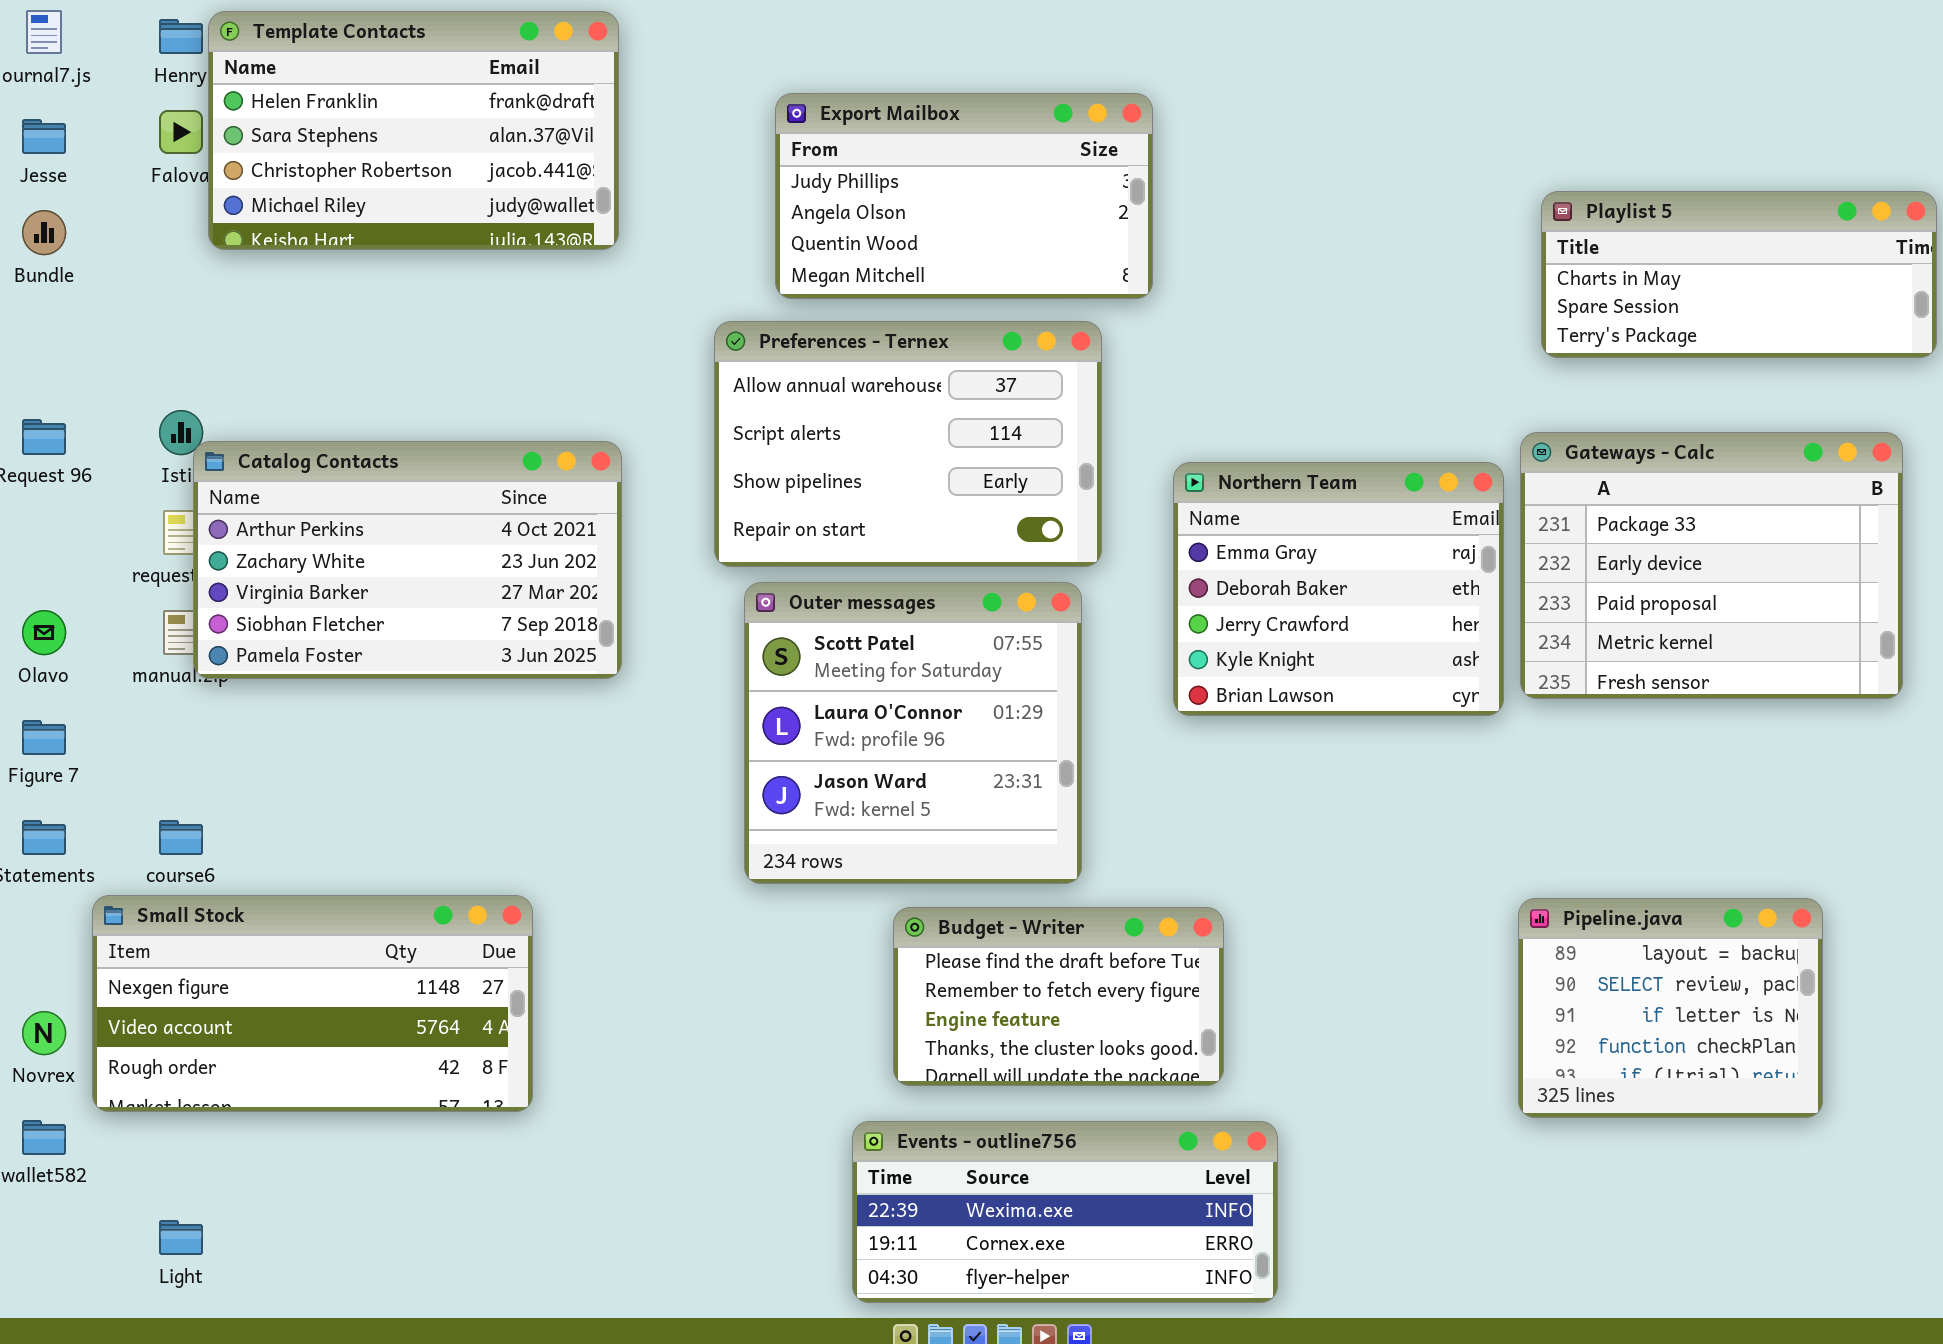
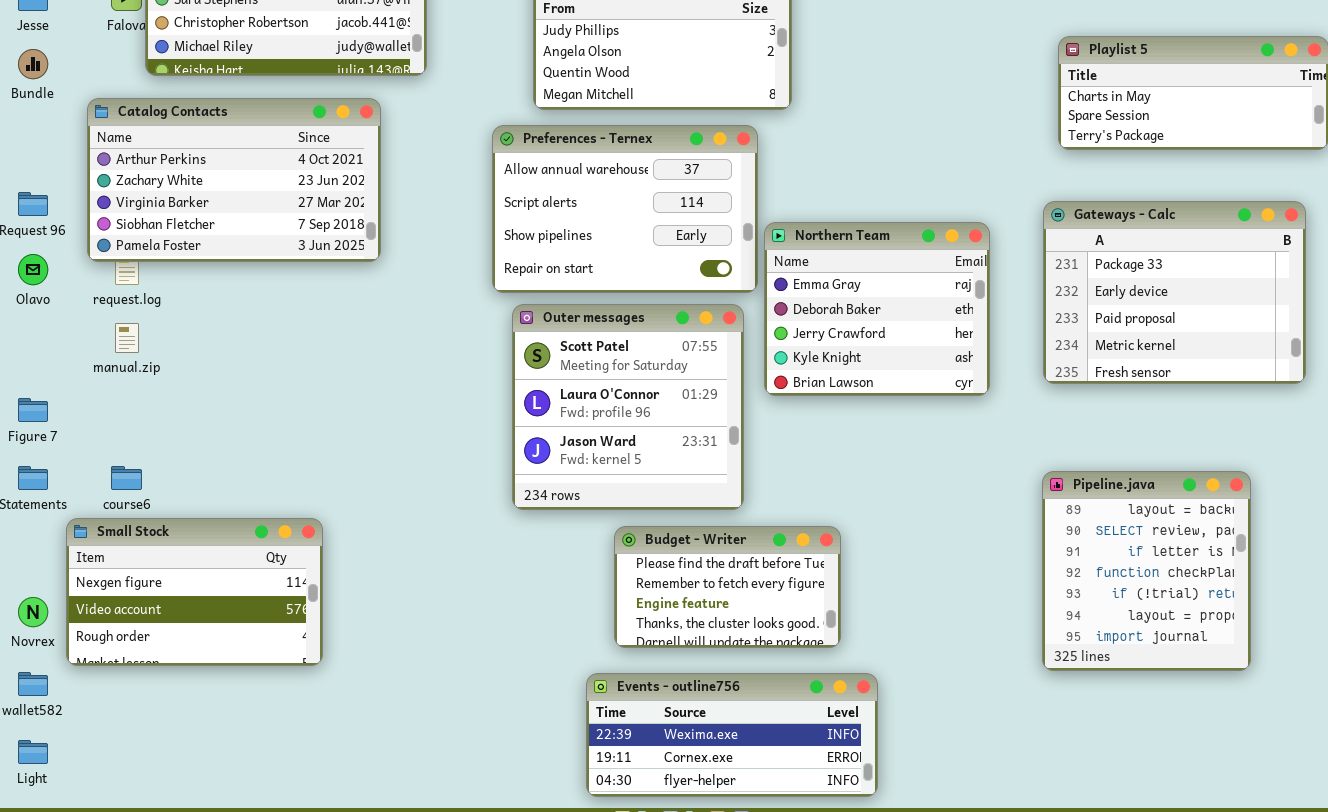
Catalog Contacts: [193,441,622,679] -> [87,98,381,262], moved
Northern Team: [1173,462,1504,716] -> [764,222,990,396], moved
Olavo: [22,610,66,655] -> [18,254,48,285], moved
Small Stock: [92,895,533,1112] -> [66,518,323,666], resized
Pipeline.java: [1518,898,1823,1118] -> [1042,471,1251,671], resized
Light: [159,1220,203,1255] -> [18,740,48,764], moved

